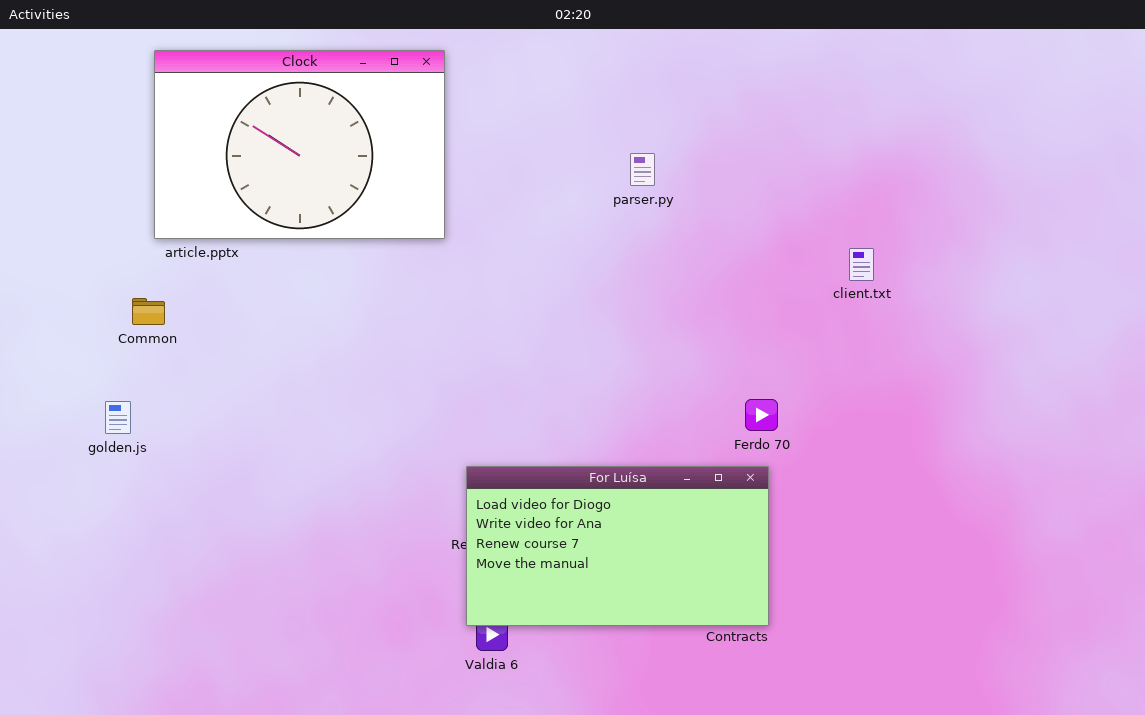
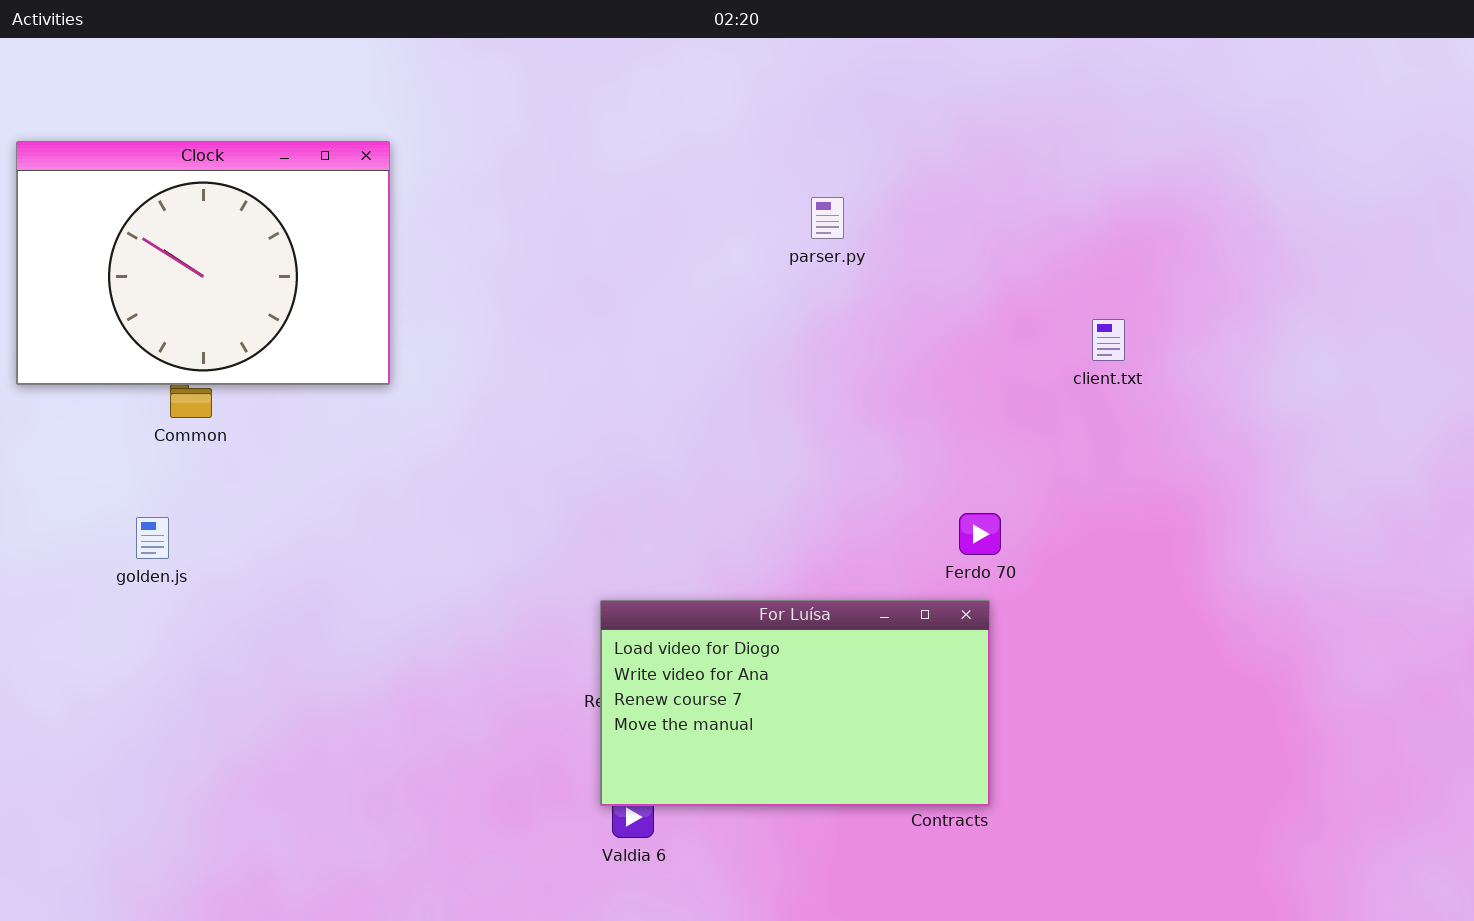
Clock: [154,50,445,239] -> [16,141,390,385], moved

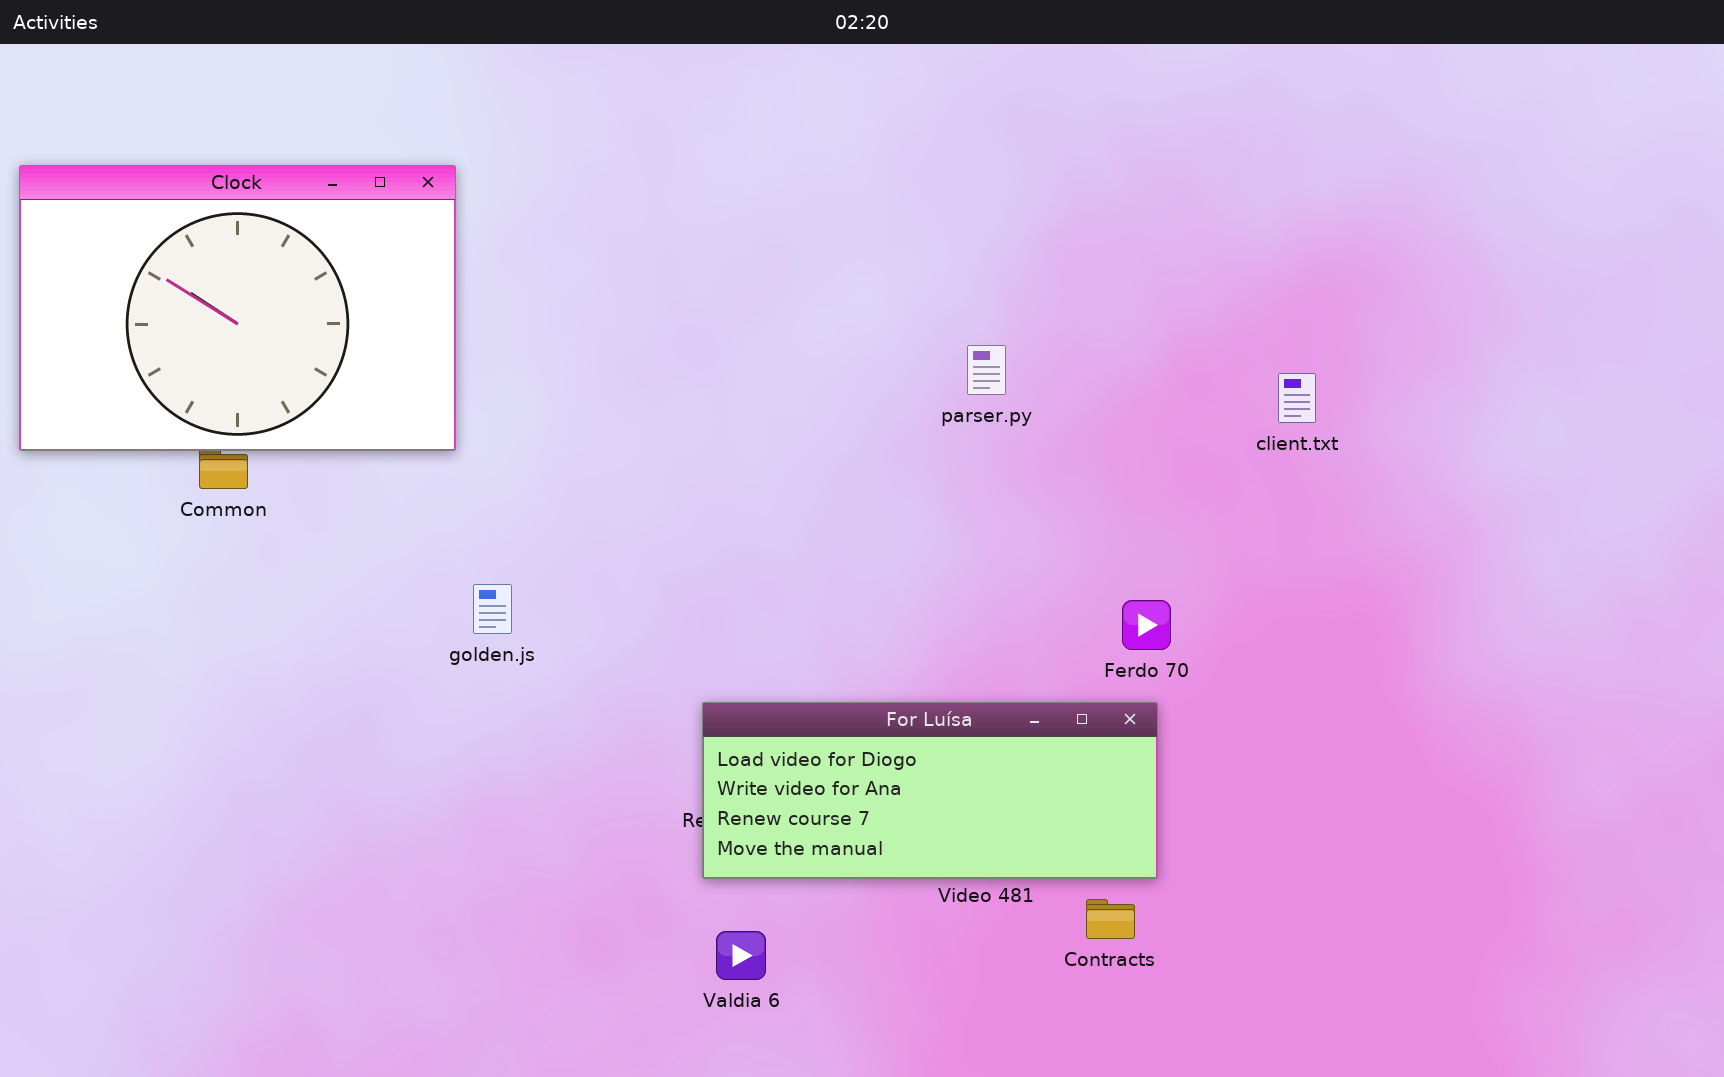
parser.py: [811,197,844,239] -> [967,345,1006,395], moved
golden.js: [136,517,169,559] -> [473,584,512,634], moved
For Luísa: [600,600,990,806] -> [702,702,1158,879], resized

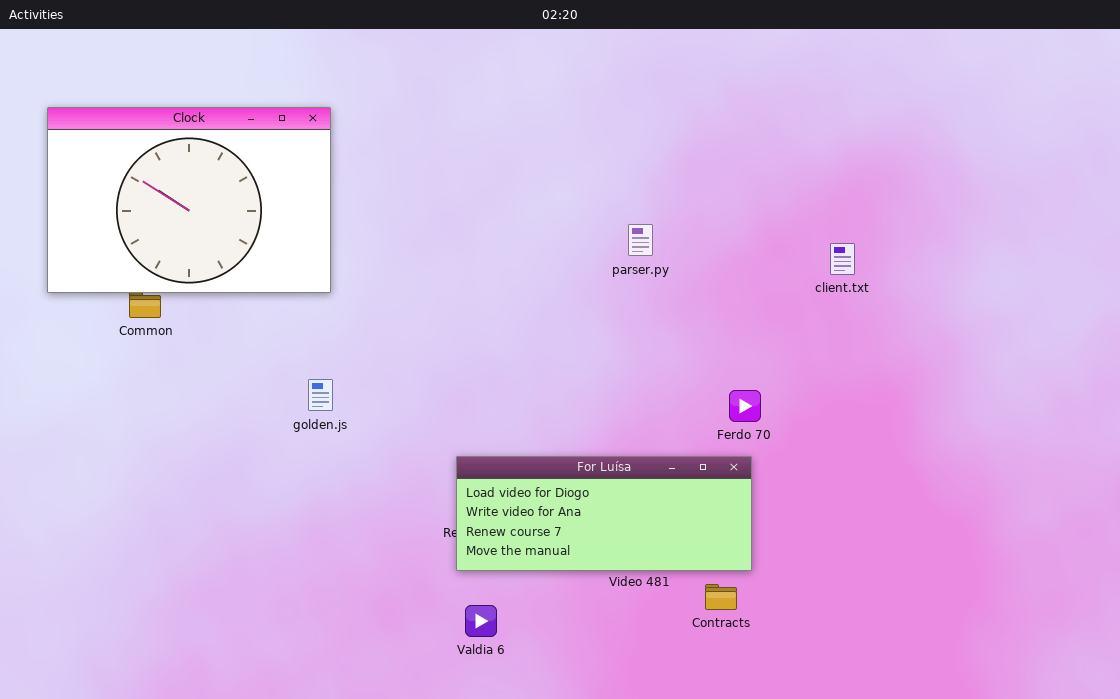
Clock: [19,165,456,451] -> [47,107,331,293], moved

